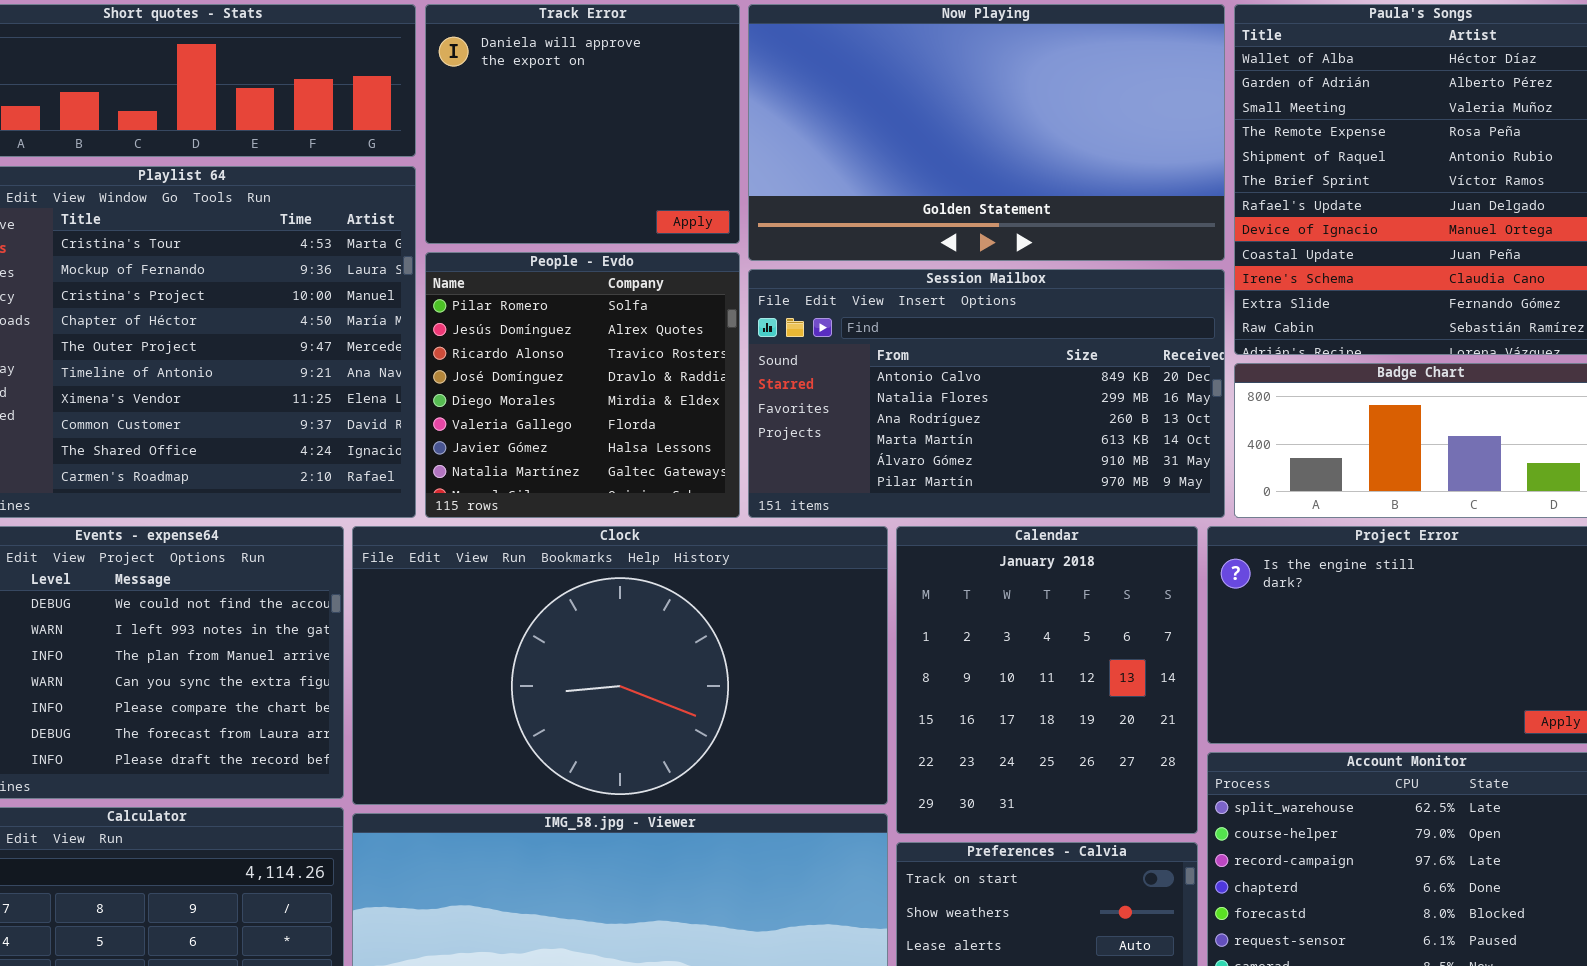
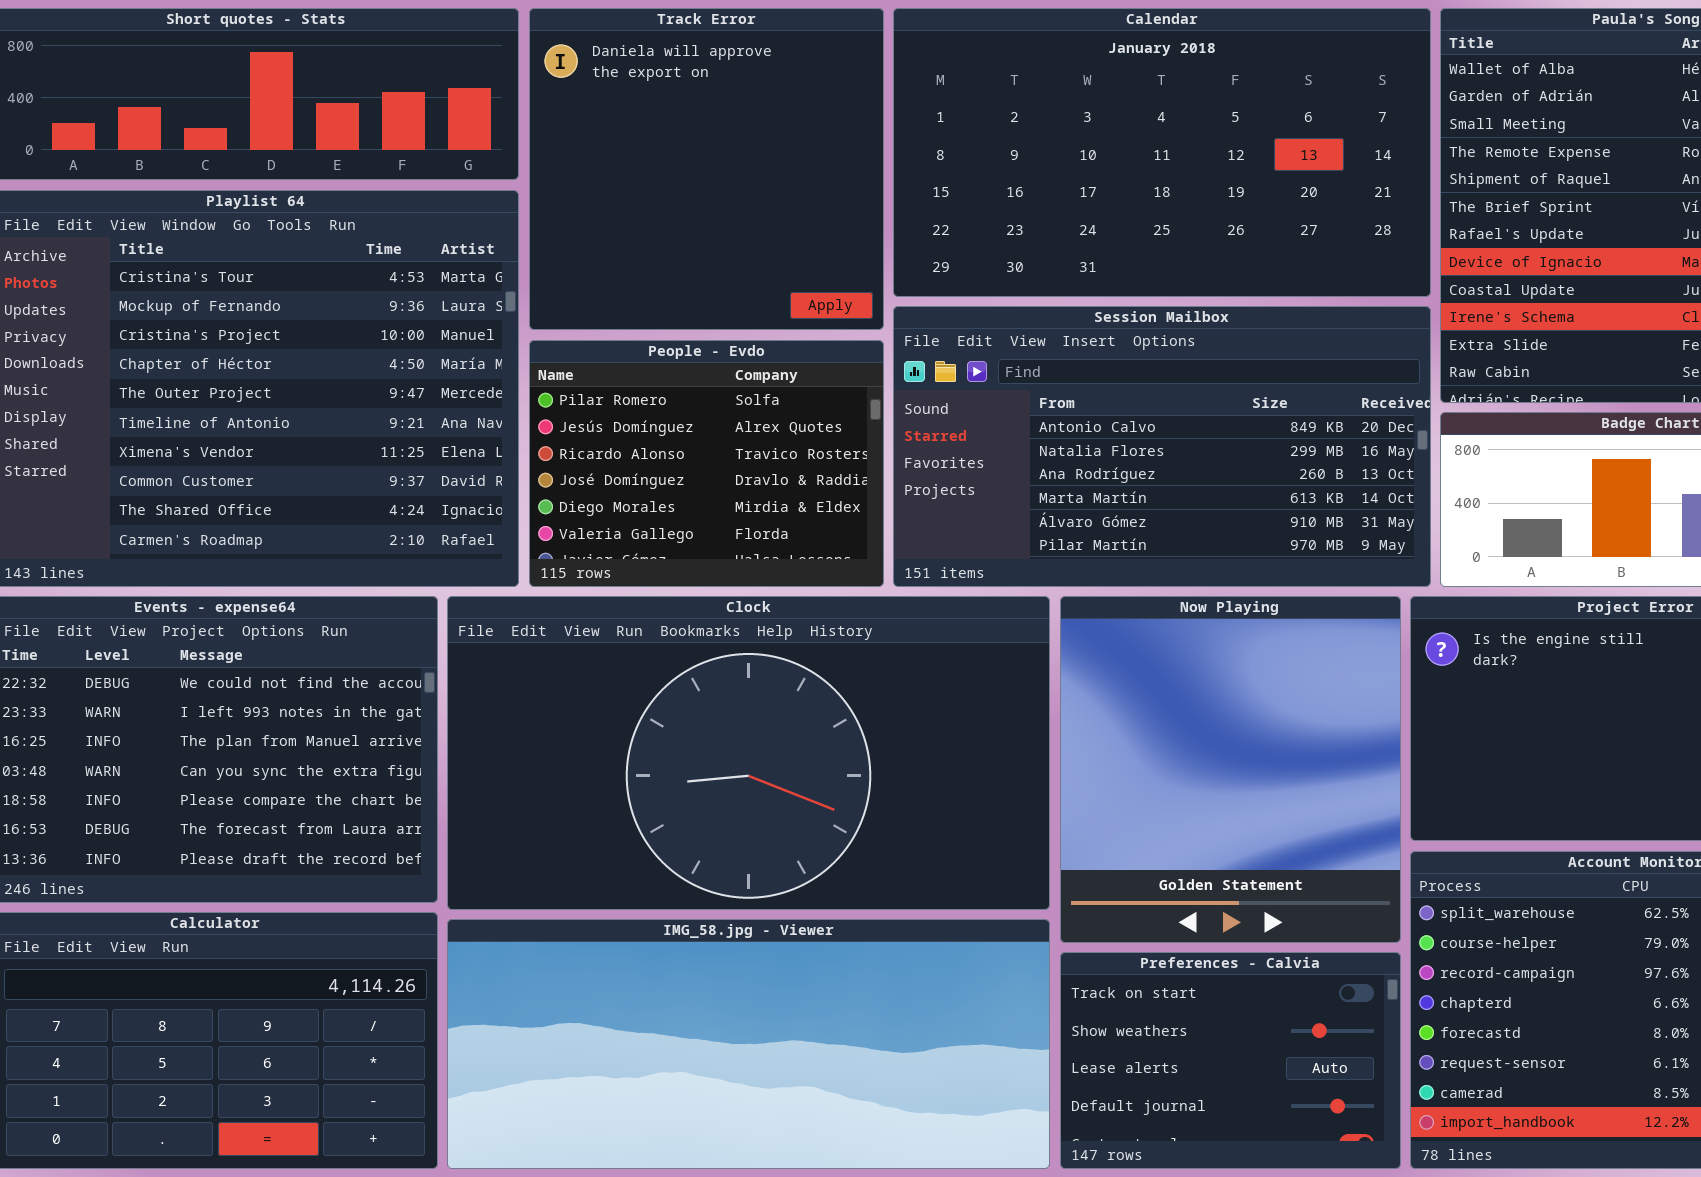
Track Error: [425,4,740,244] -> [529,8,884,330], resized
Now Playing: [748,4,1225,261] -> [1060,596,1401,943], moved, resized
People - Evdo: [425,252,740,518] -> [529,340,884,587], resized
Calendar: [896,526,1198,834] -> [893,8,1431,297], moved, resized

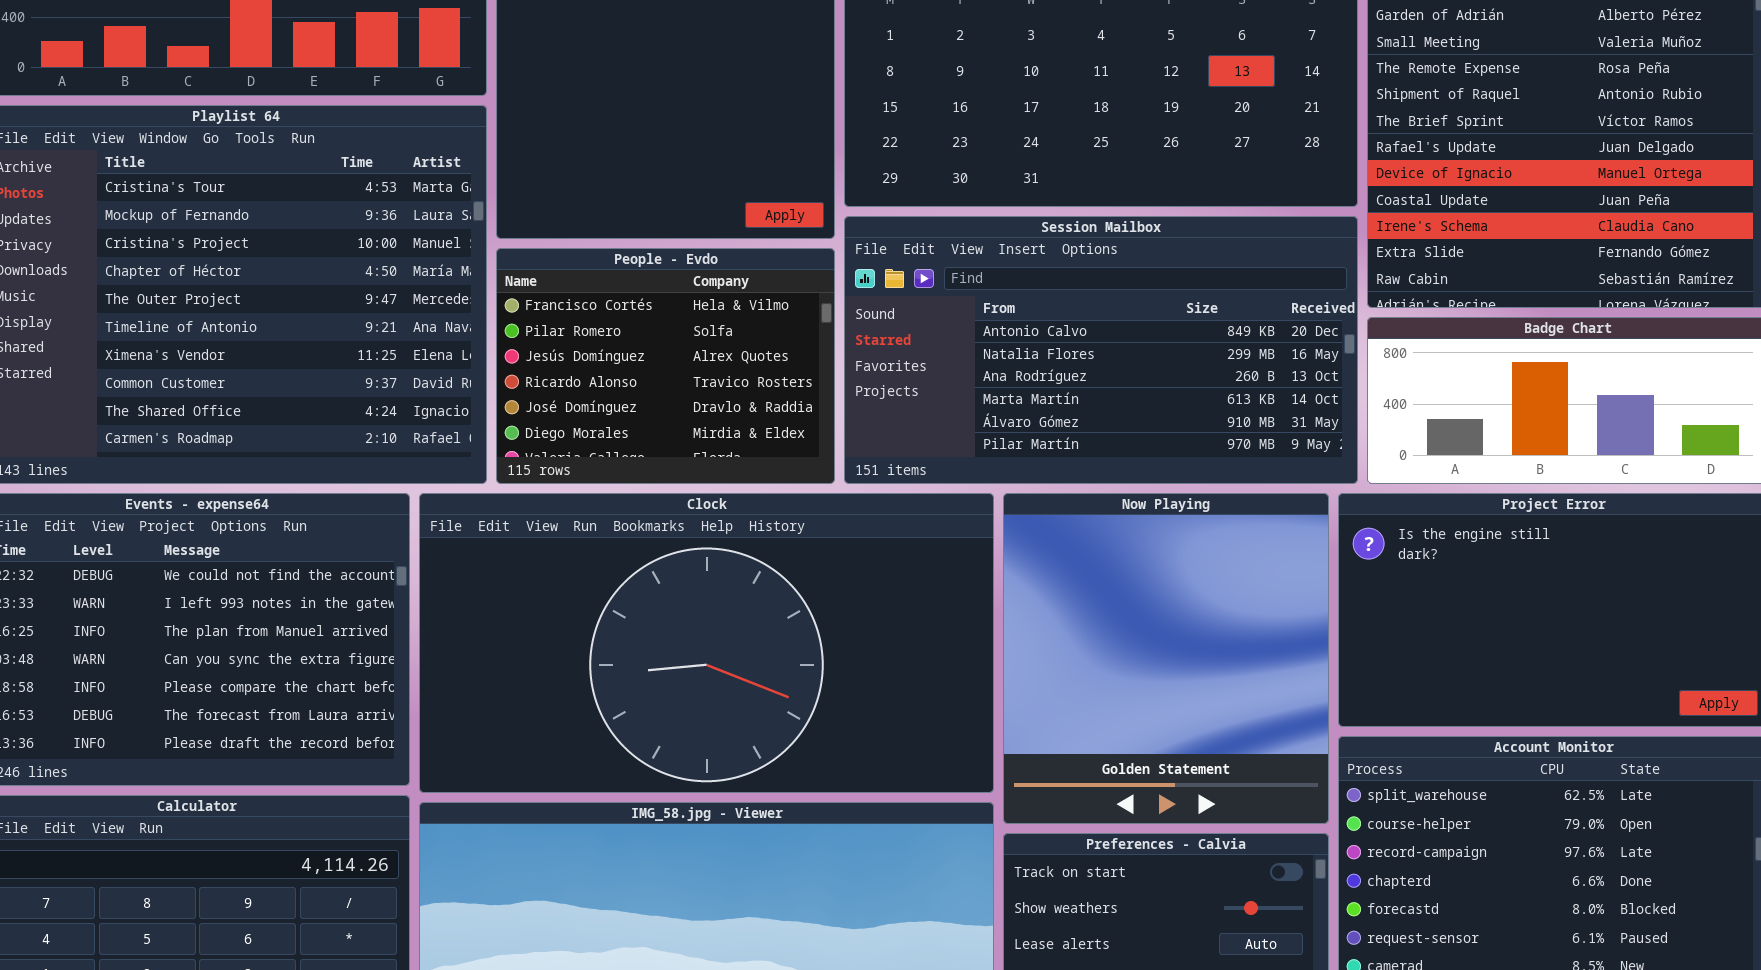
People - Evdo: [529,340,884,587] -> [496,248,835,484], scrolled up 1 row

